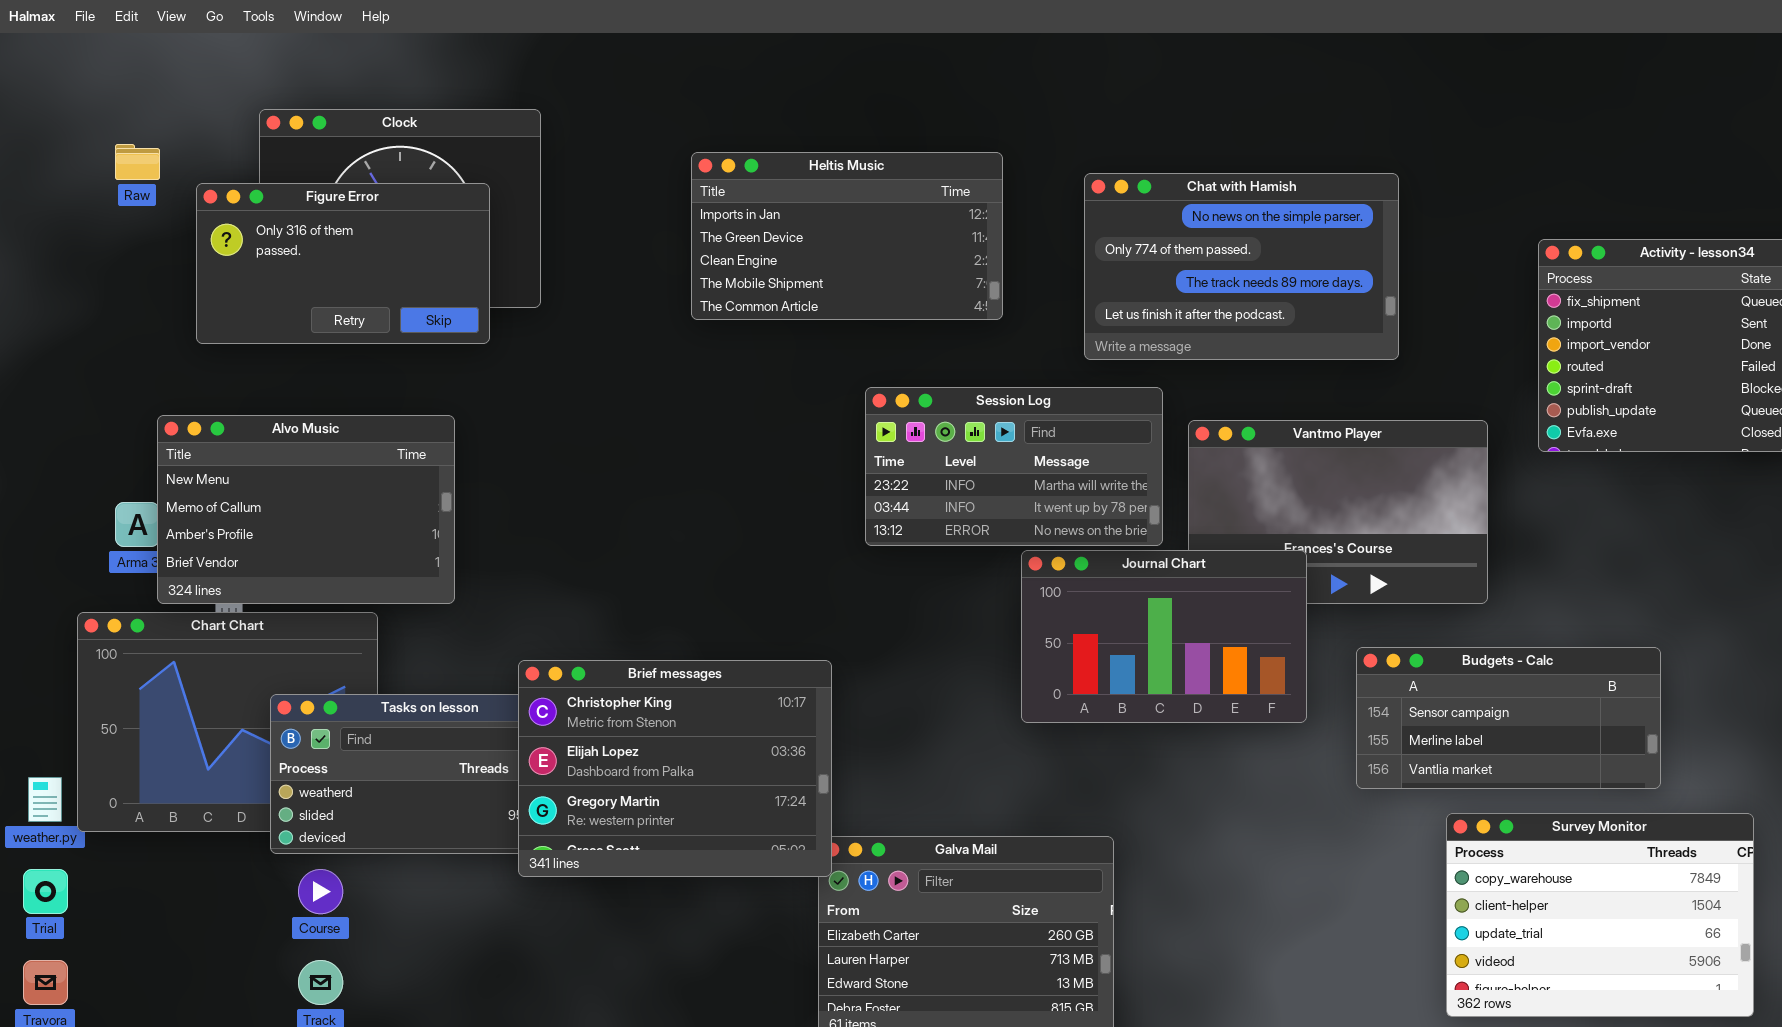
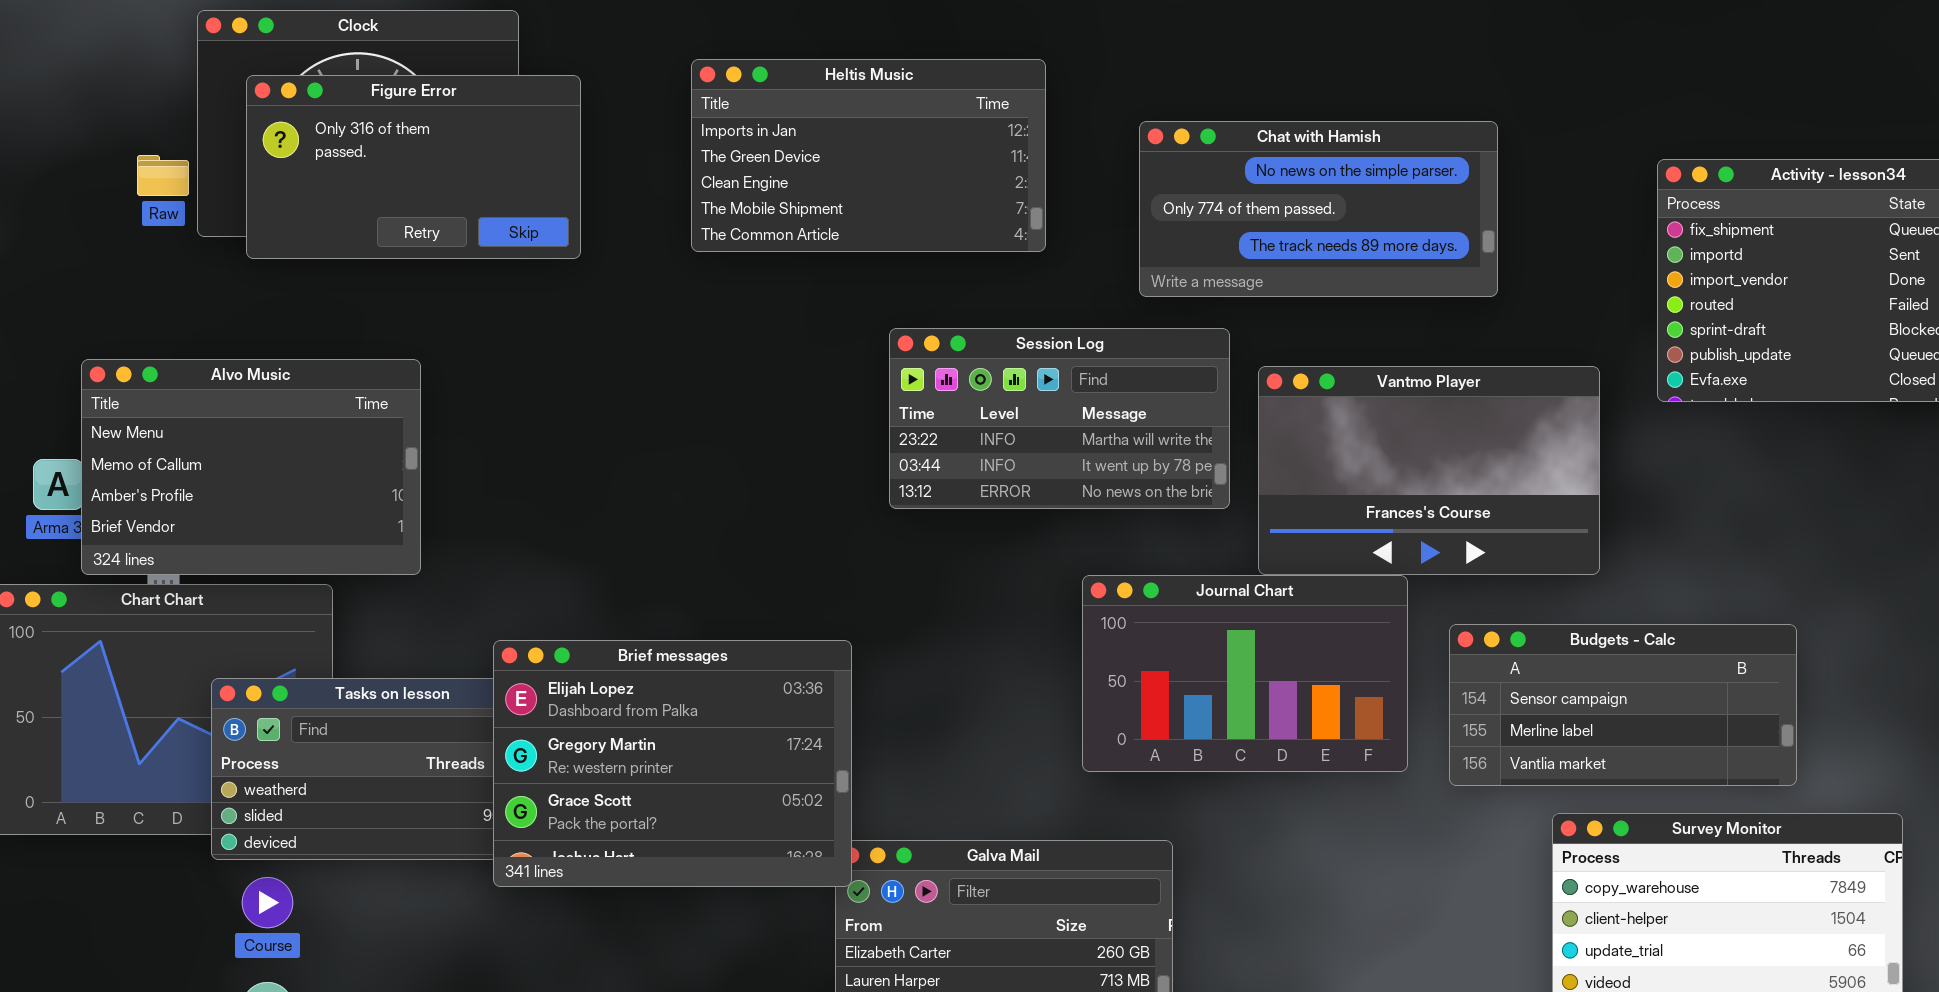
Raw: [115,144,160,180] -> [137,155,189,196], moved
Chat with Hamish: [1084,173,1399,360] -> [1139,121,1498,297], resized
Figure Error: [196,183,490,344] -> [246,75,581,259], moved
Journal Chart: [1021,550,1307,723] -> [1082,575,1408,772], moved
Brief messages: [518,660,832,877] -> [493,640,852,887], scrolled down 1 row

